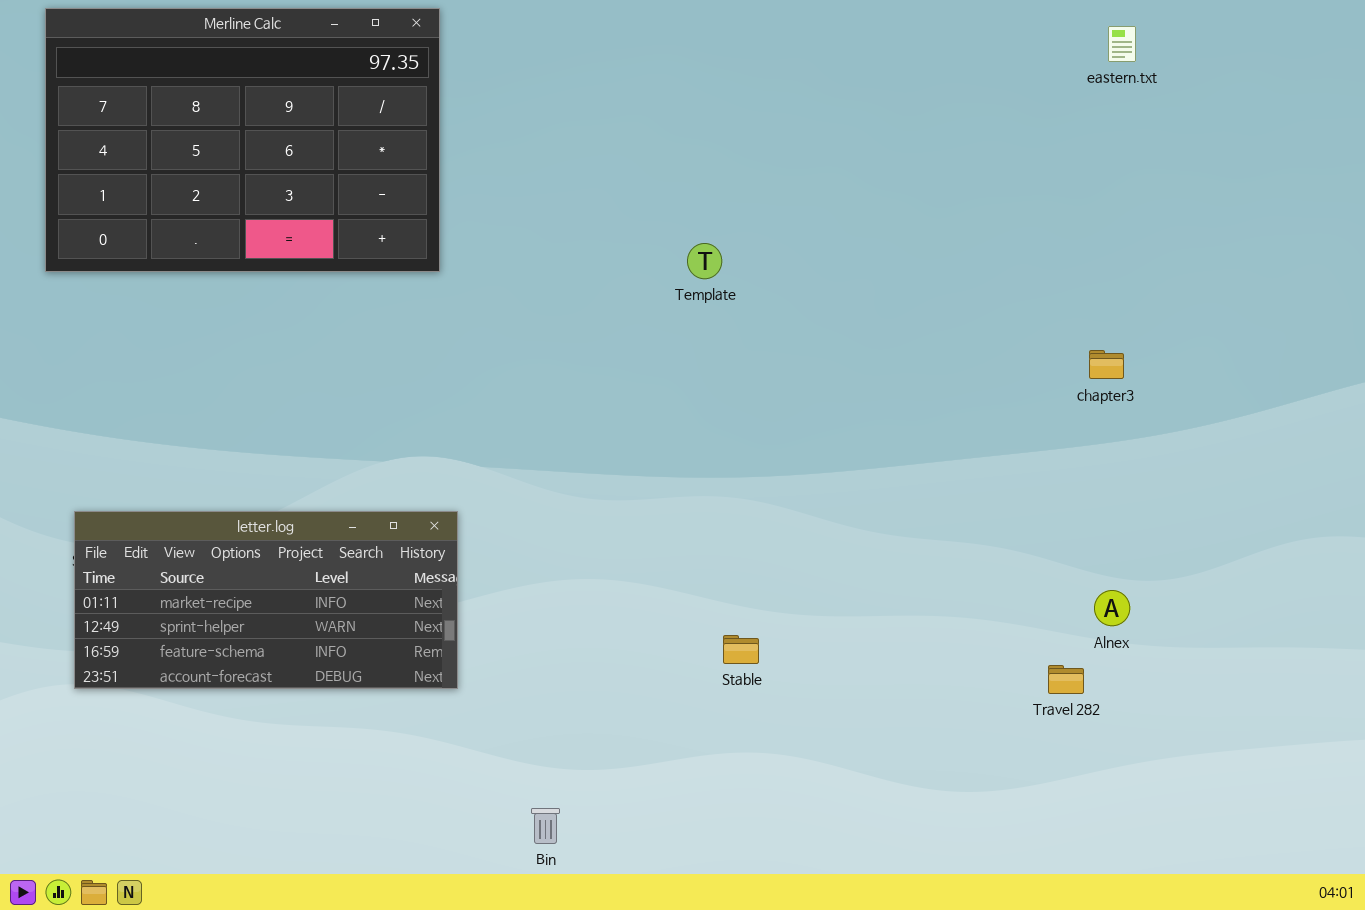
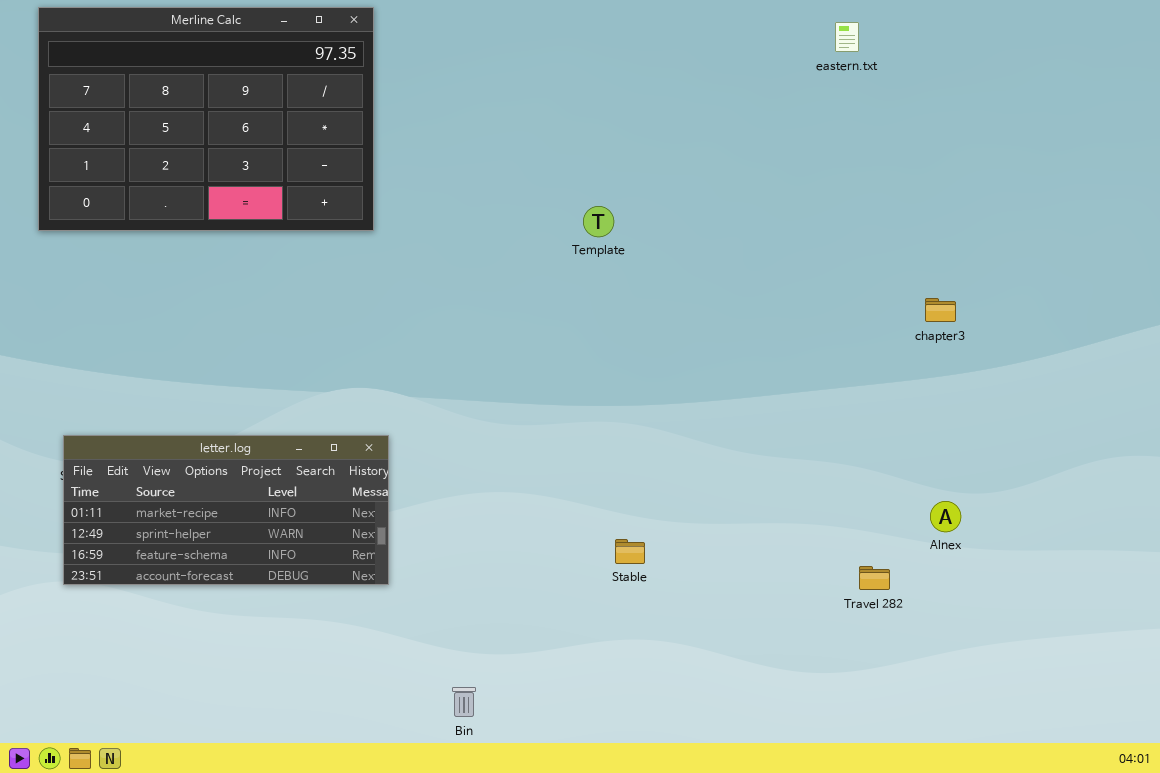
eastern.txt: [1108,26,1136,62] -> [835,22,859,52], moved
Travel 282: [1048,665,1084,694] -> [859,566,890,590], moved

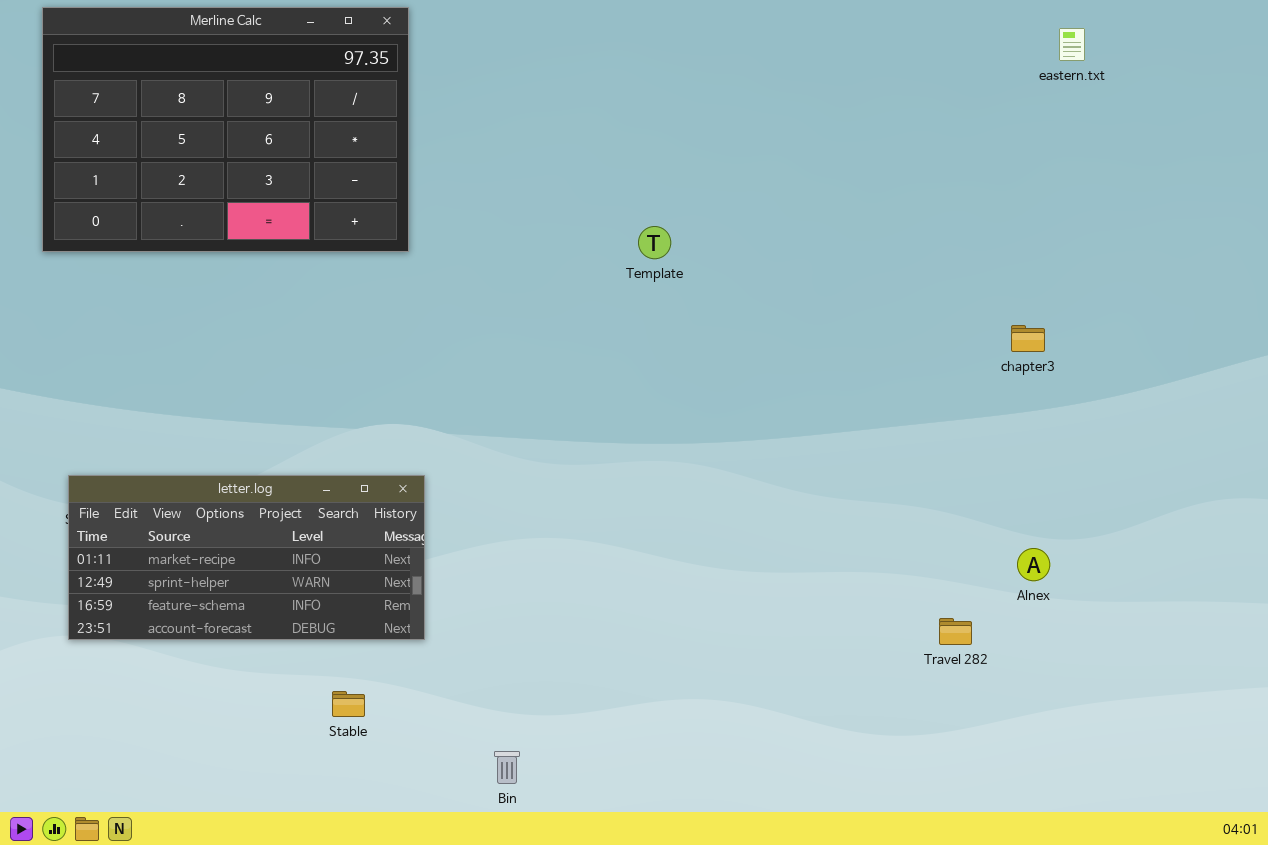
eastern.txt: [835,22,859,52] -> [1059,28,1085,61], moved
Stable: [615,539,645,564] -> [332,691,365,717], moved

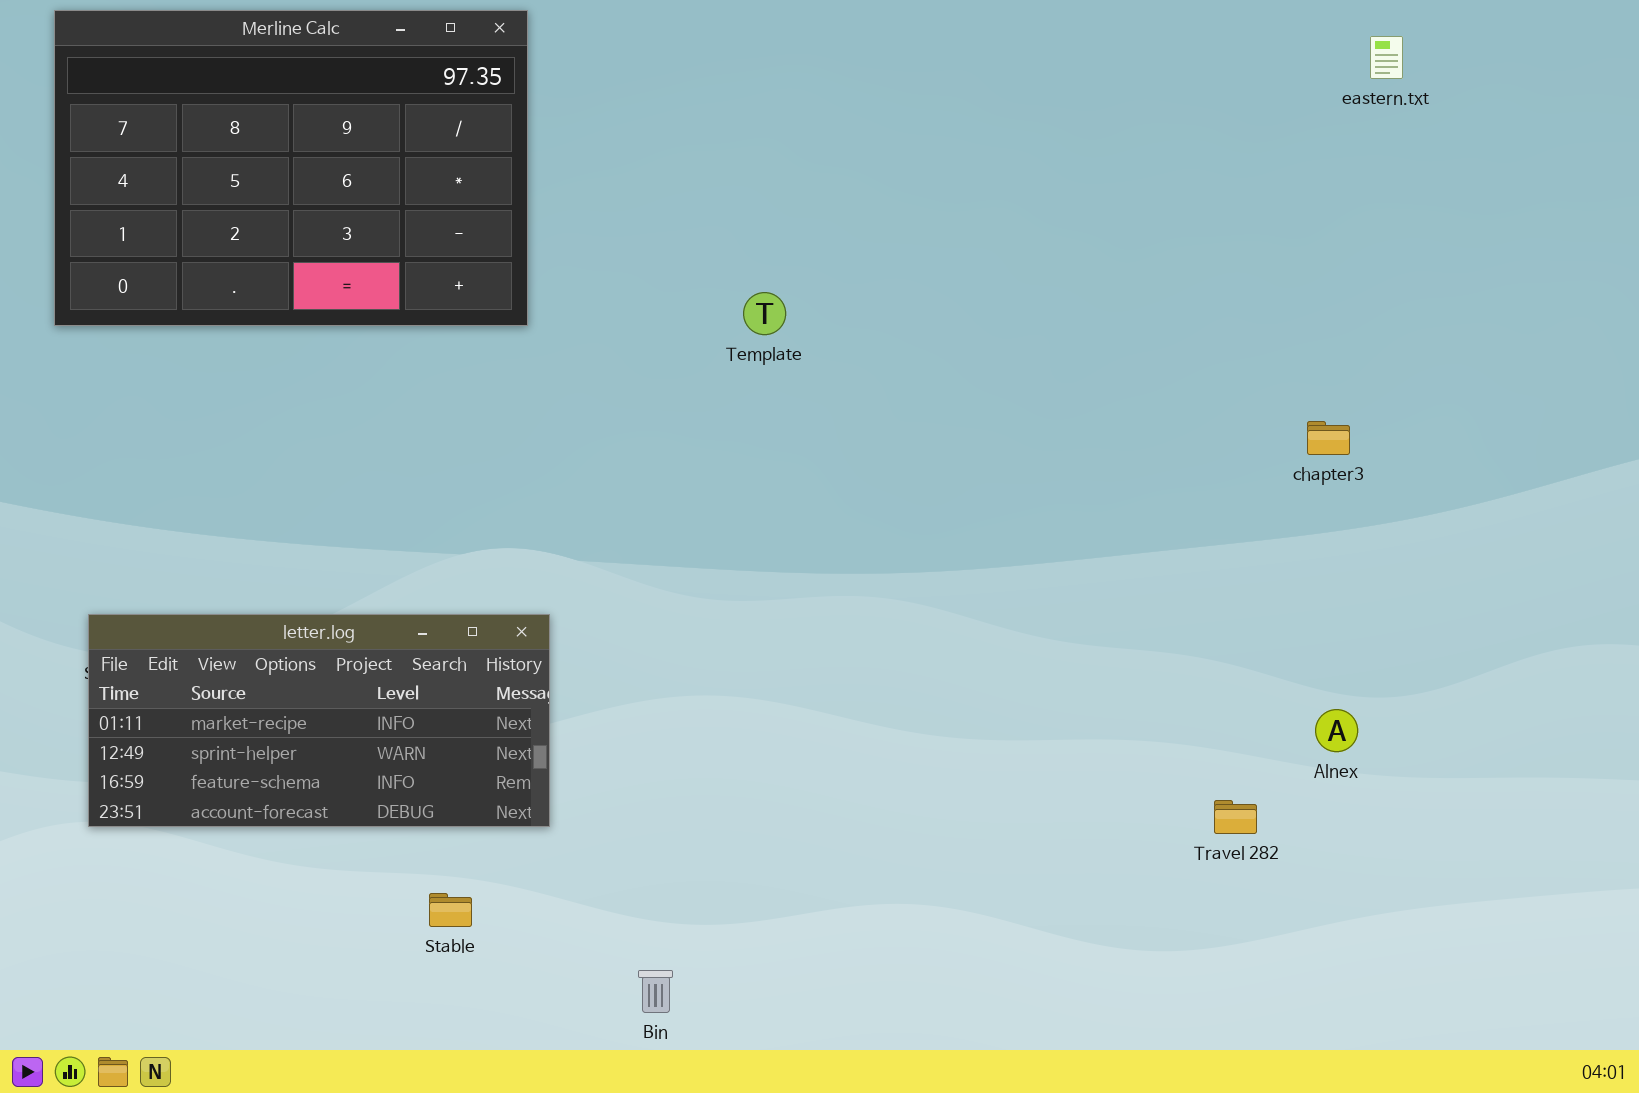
Template: [638,226,671,259] -> [743,292,786,335], moved

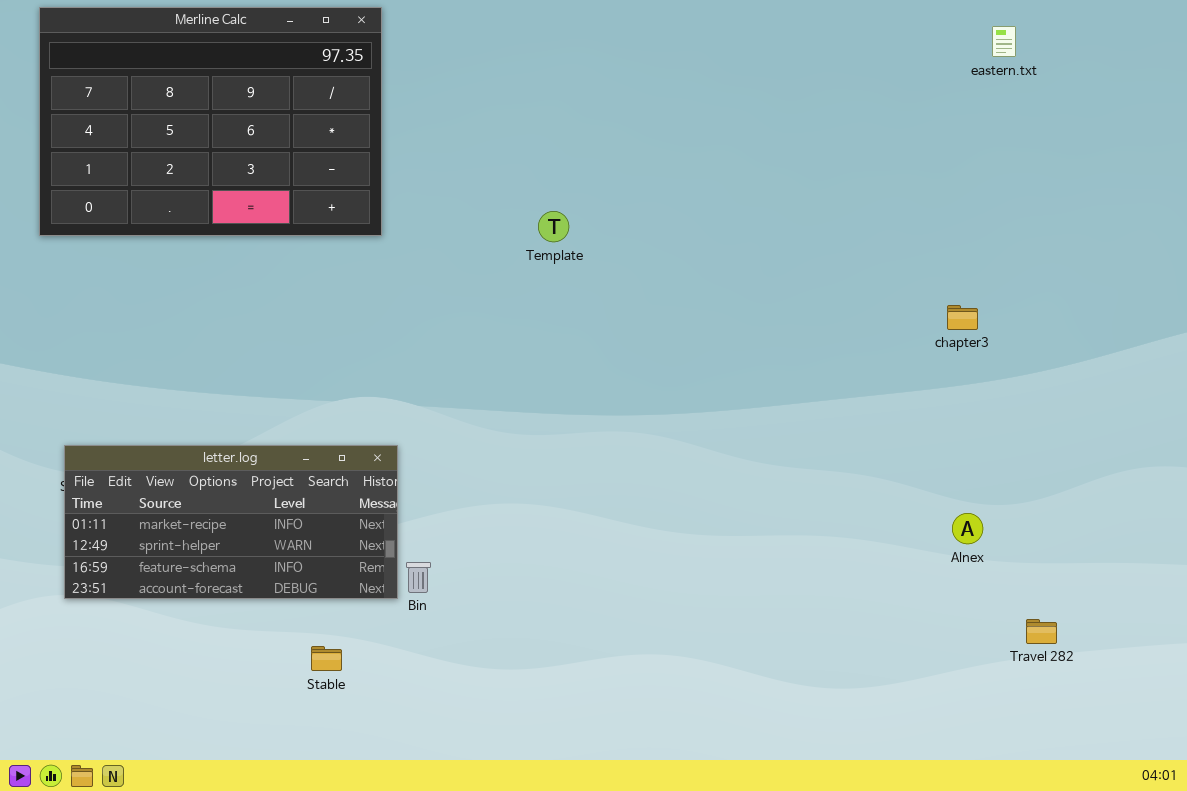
Travel 282: [1214,800,1257,834] -> [1026,619,1057,644], moved
Bin: [638,970,673,1013] -> [406,562,431,593], moved

